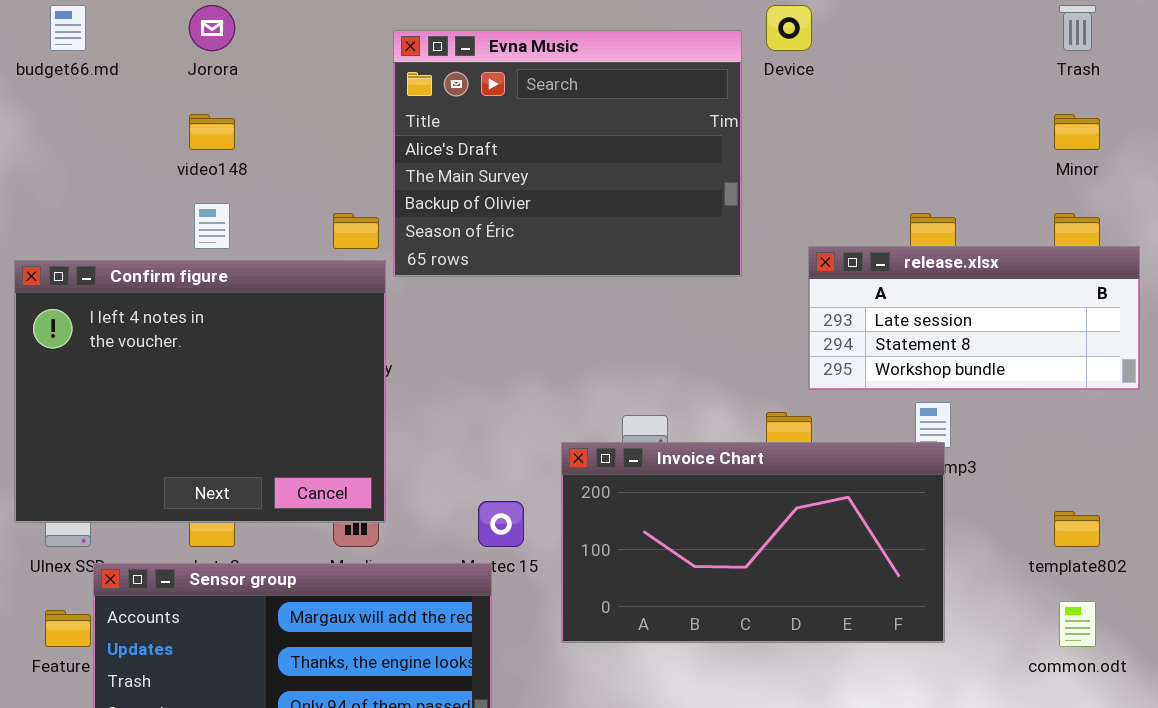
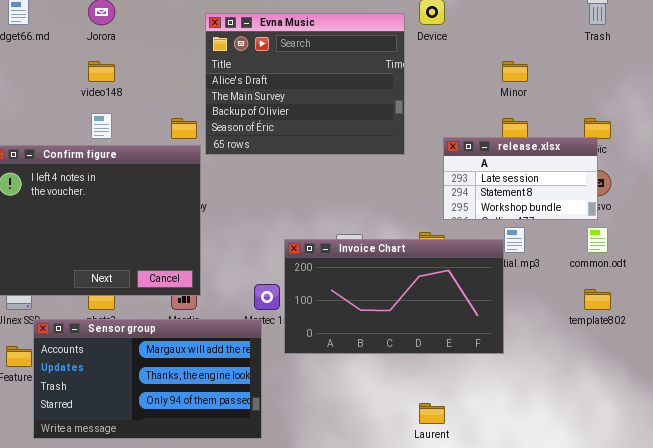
Minor: [1054,114,1100,150] -> [502,61,528,82], moved
release.xlsx: [808,246,1140,390] -> [443,137,598,220], resized
Invoice Chart: [561,442,945,643] -> [284,239,504,354], moved
common.odt: [1059,601,1096,647] -> [587,227,608,253], moved

